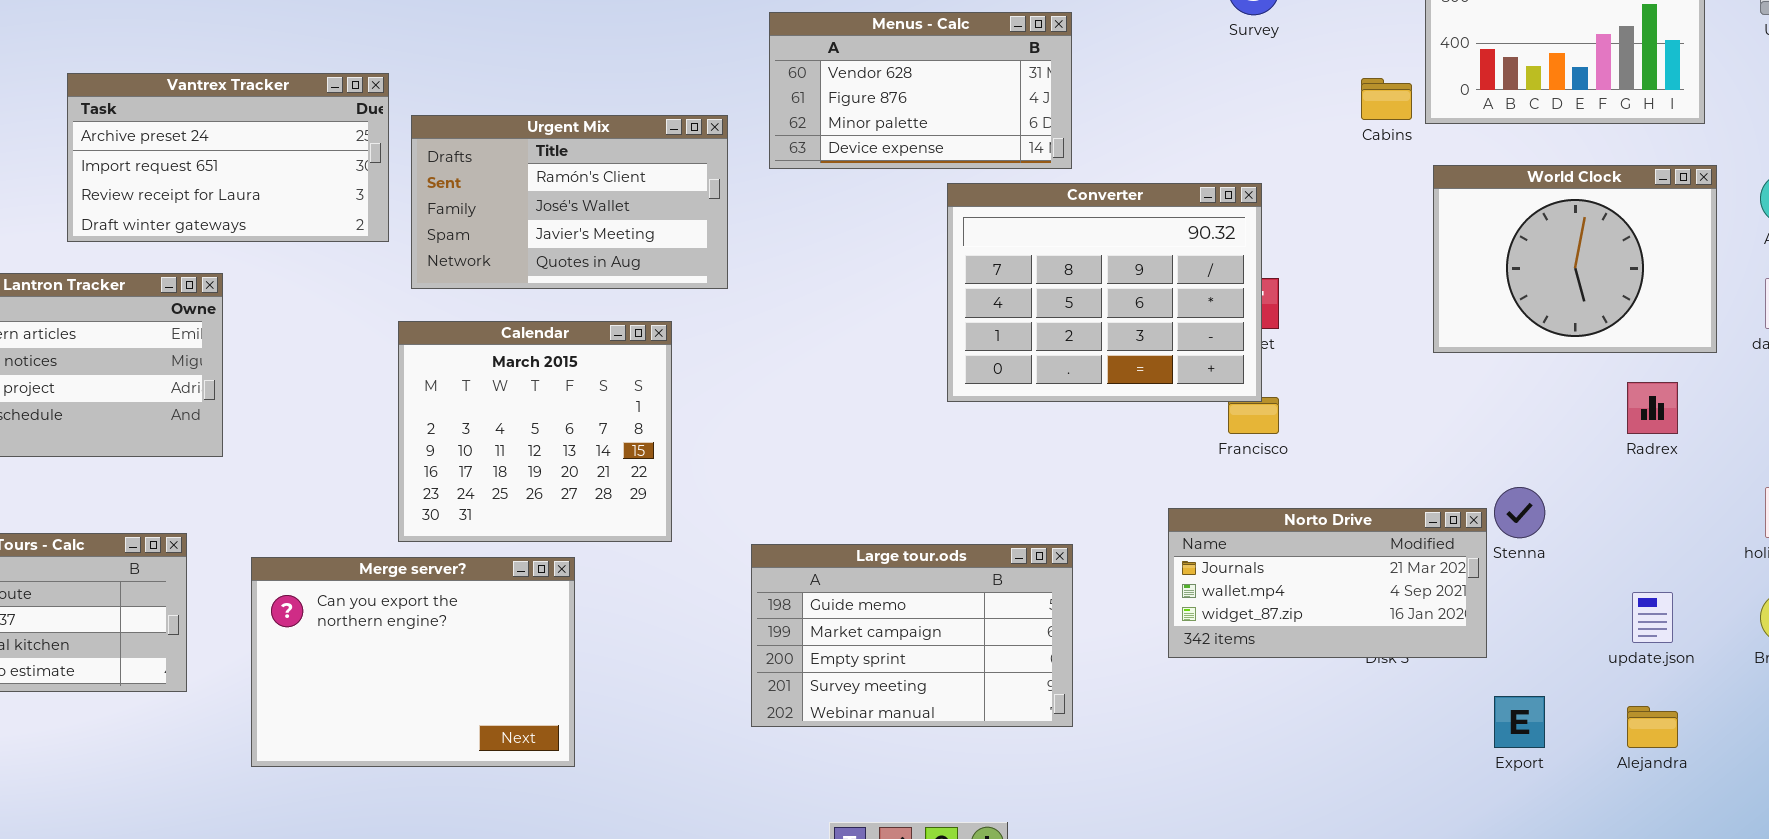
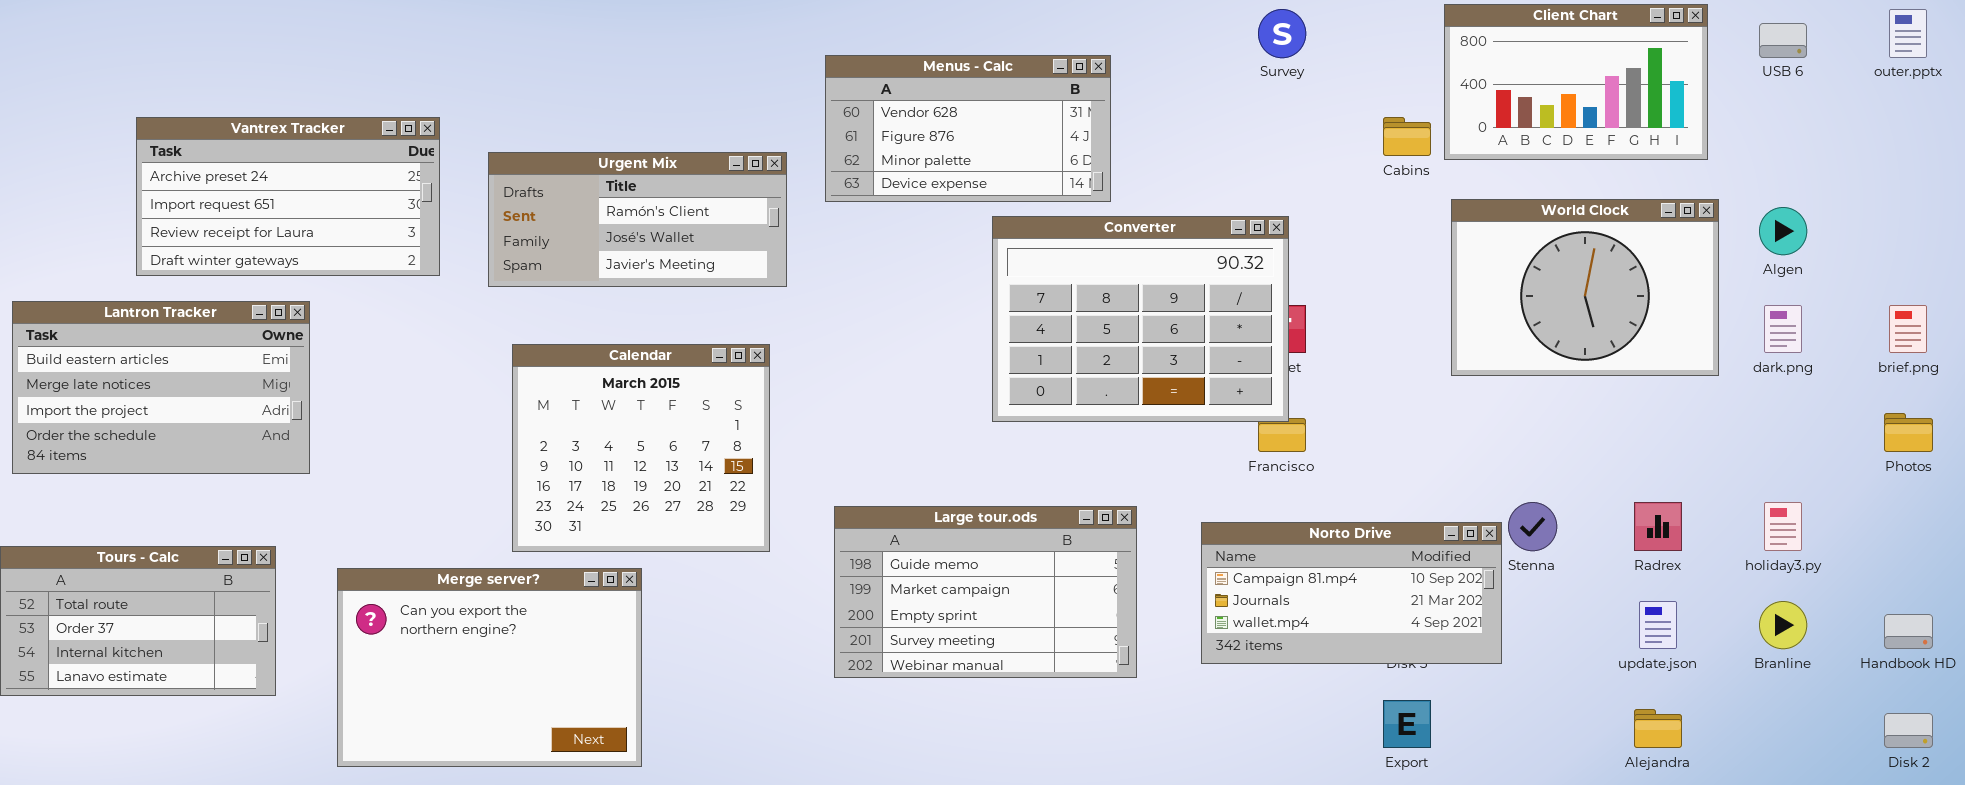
Vantrex Tracker: [67,73,389,242] -> [136,117,440,276], moved
Urgent Mix: [411,115,728,289] -> [488,152,787,287], resized
Calendar: [398,321,672,542] -> [512,344,770,552], moved
Radrex: [1627,382,1678,434] -> [1634,502,1682,551], moved
Norto Drive: [1168,508,1487,658] -> [1201,522,1502,664], scrolled up 1 row
Large tour.ods: [751,544,1073,727] -> [834,506,1137,678], moved
Export: [1494,696,1545,748] -> [1383,700,1431,748], moved

